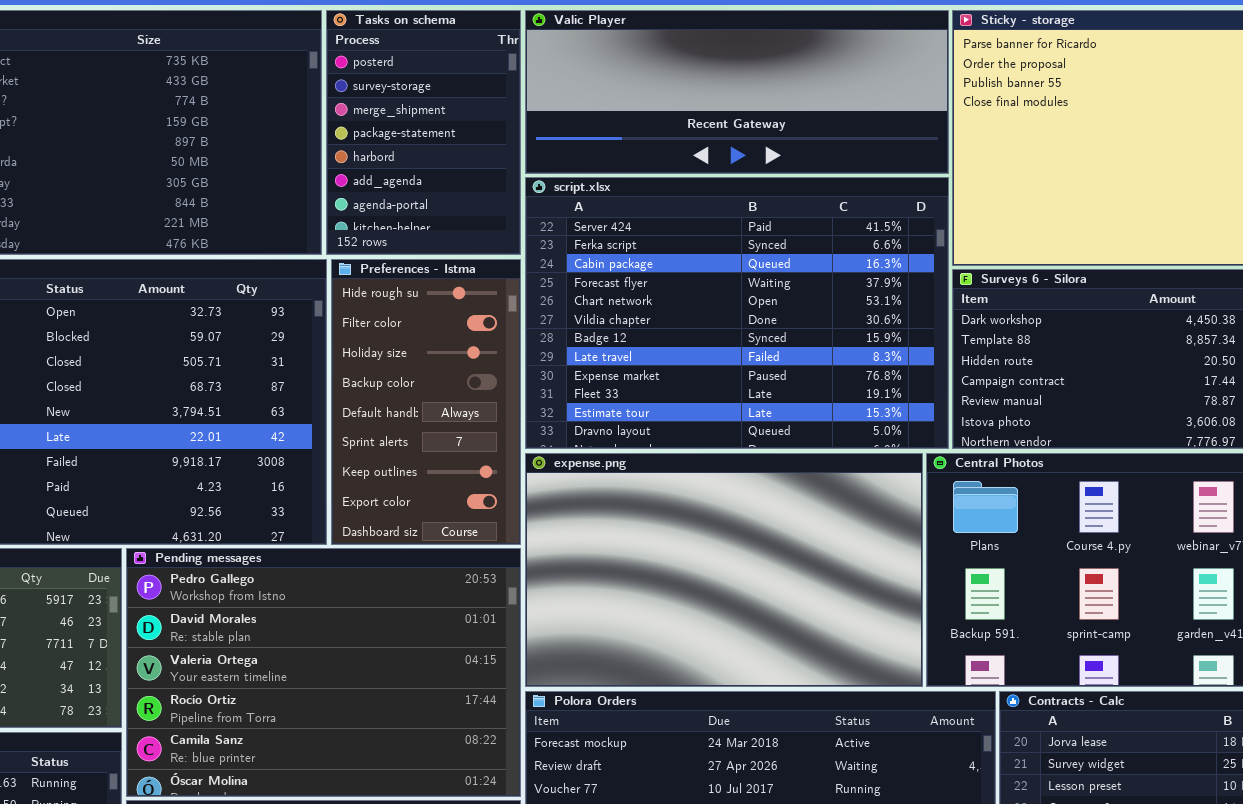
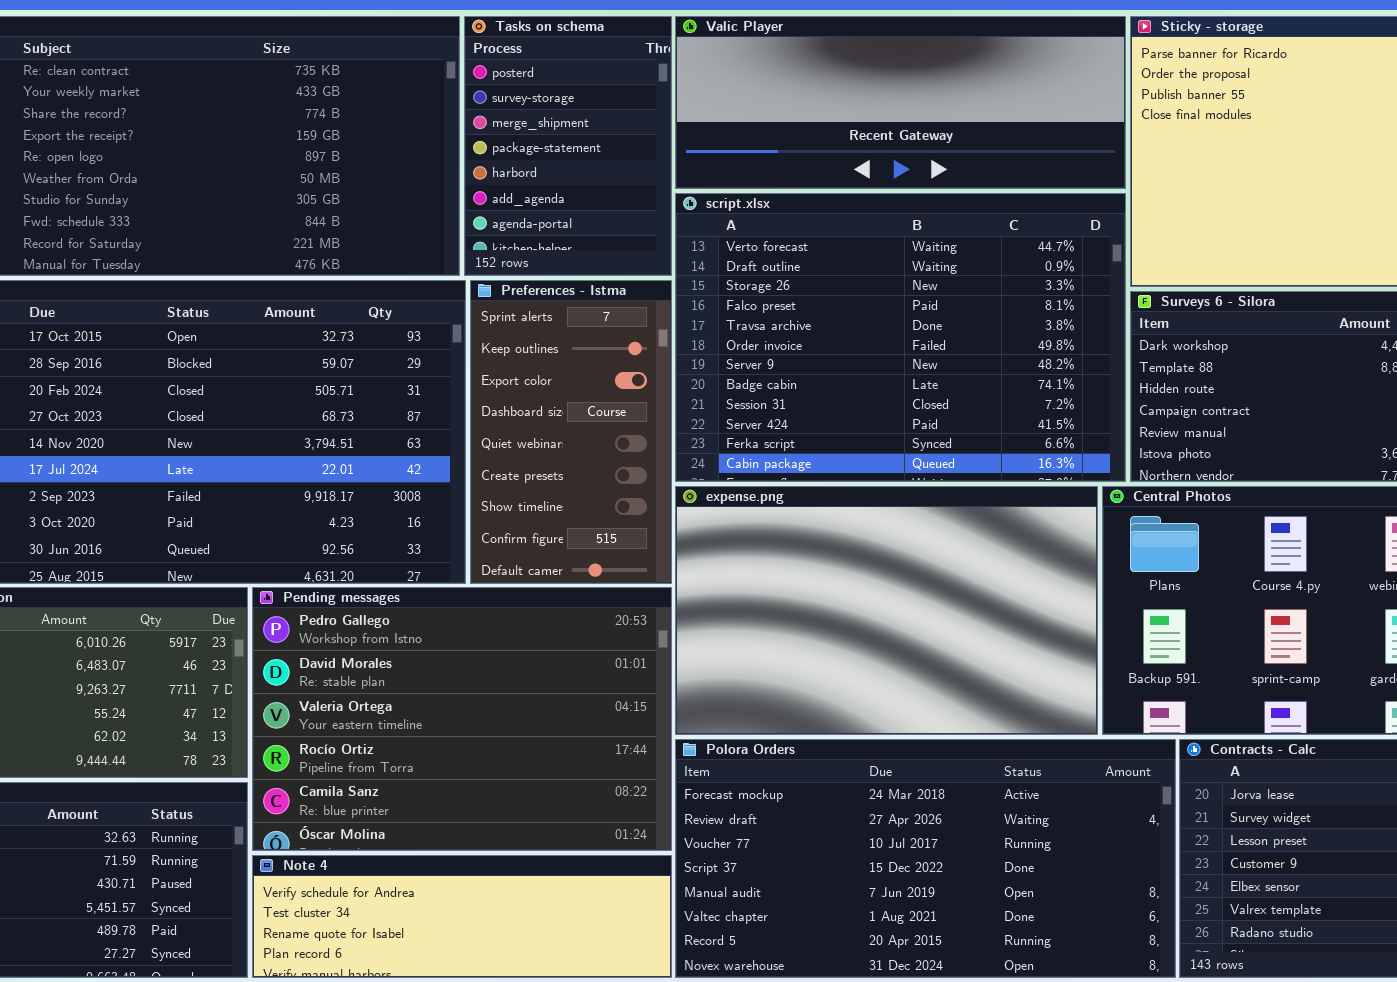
script.xlsx: [525,177,949,449] -> [675,193,1126,482], scrolled up 9 rows
Preferences - Istma: [331,259,521,545] -> [470,280,672,584], scrolled down 5 rows

